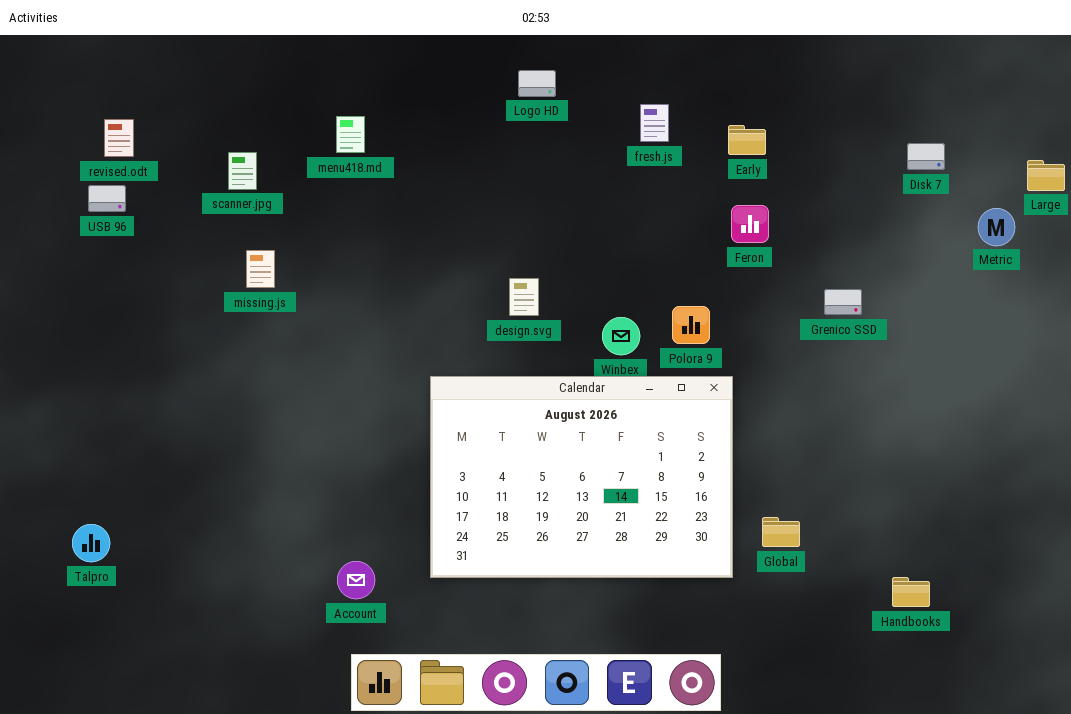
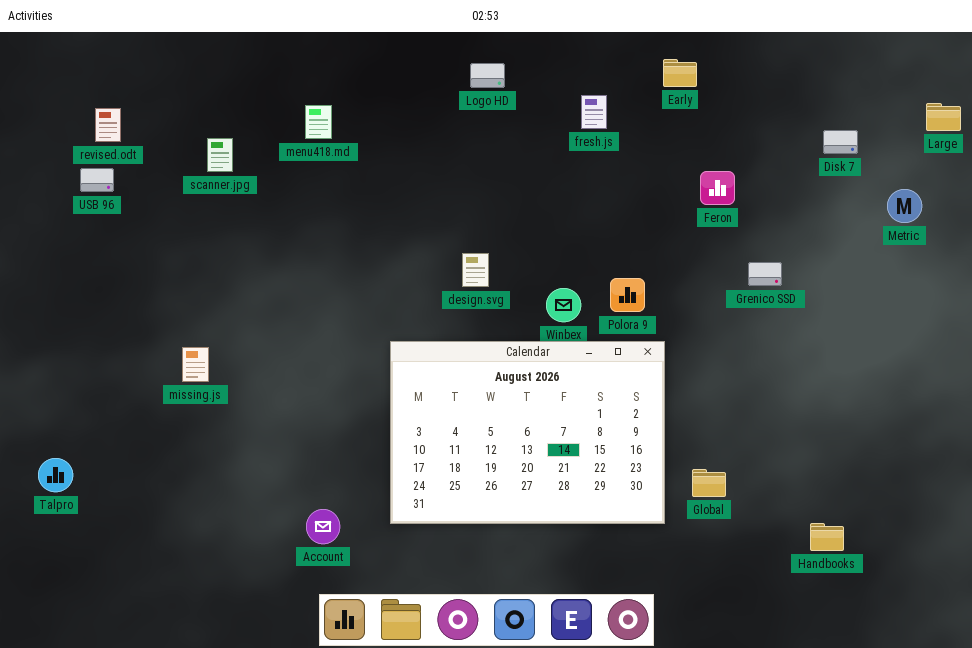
Early: [728,125,766,155] -> [663,59,697,87], moved
Large: [1027,160,1065,191] -> [926,103,961,131], moved
Feron: [731,205,769,243] -> [700,171,735,205], moved
missing.js: [246,250,275,288] -> [182,347,209,382], moved
Talpro: [72,524,110,562] -> [38,458,73,492], moved

